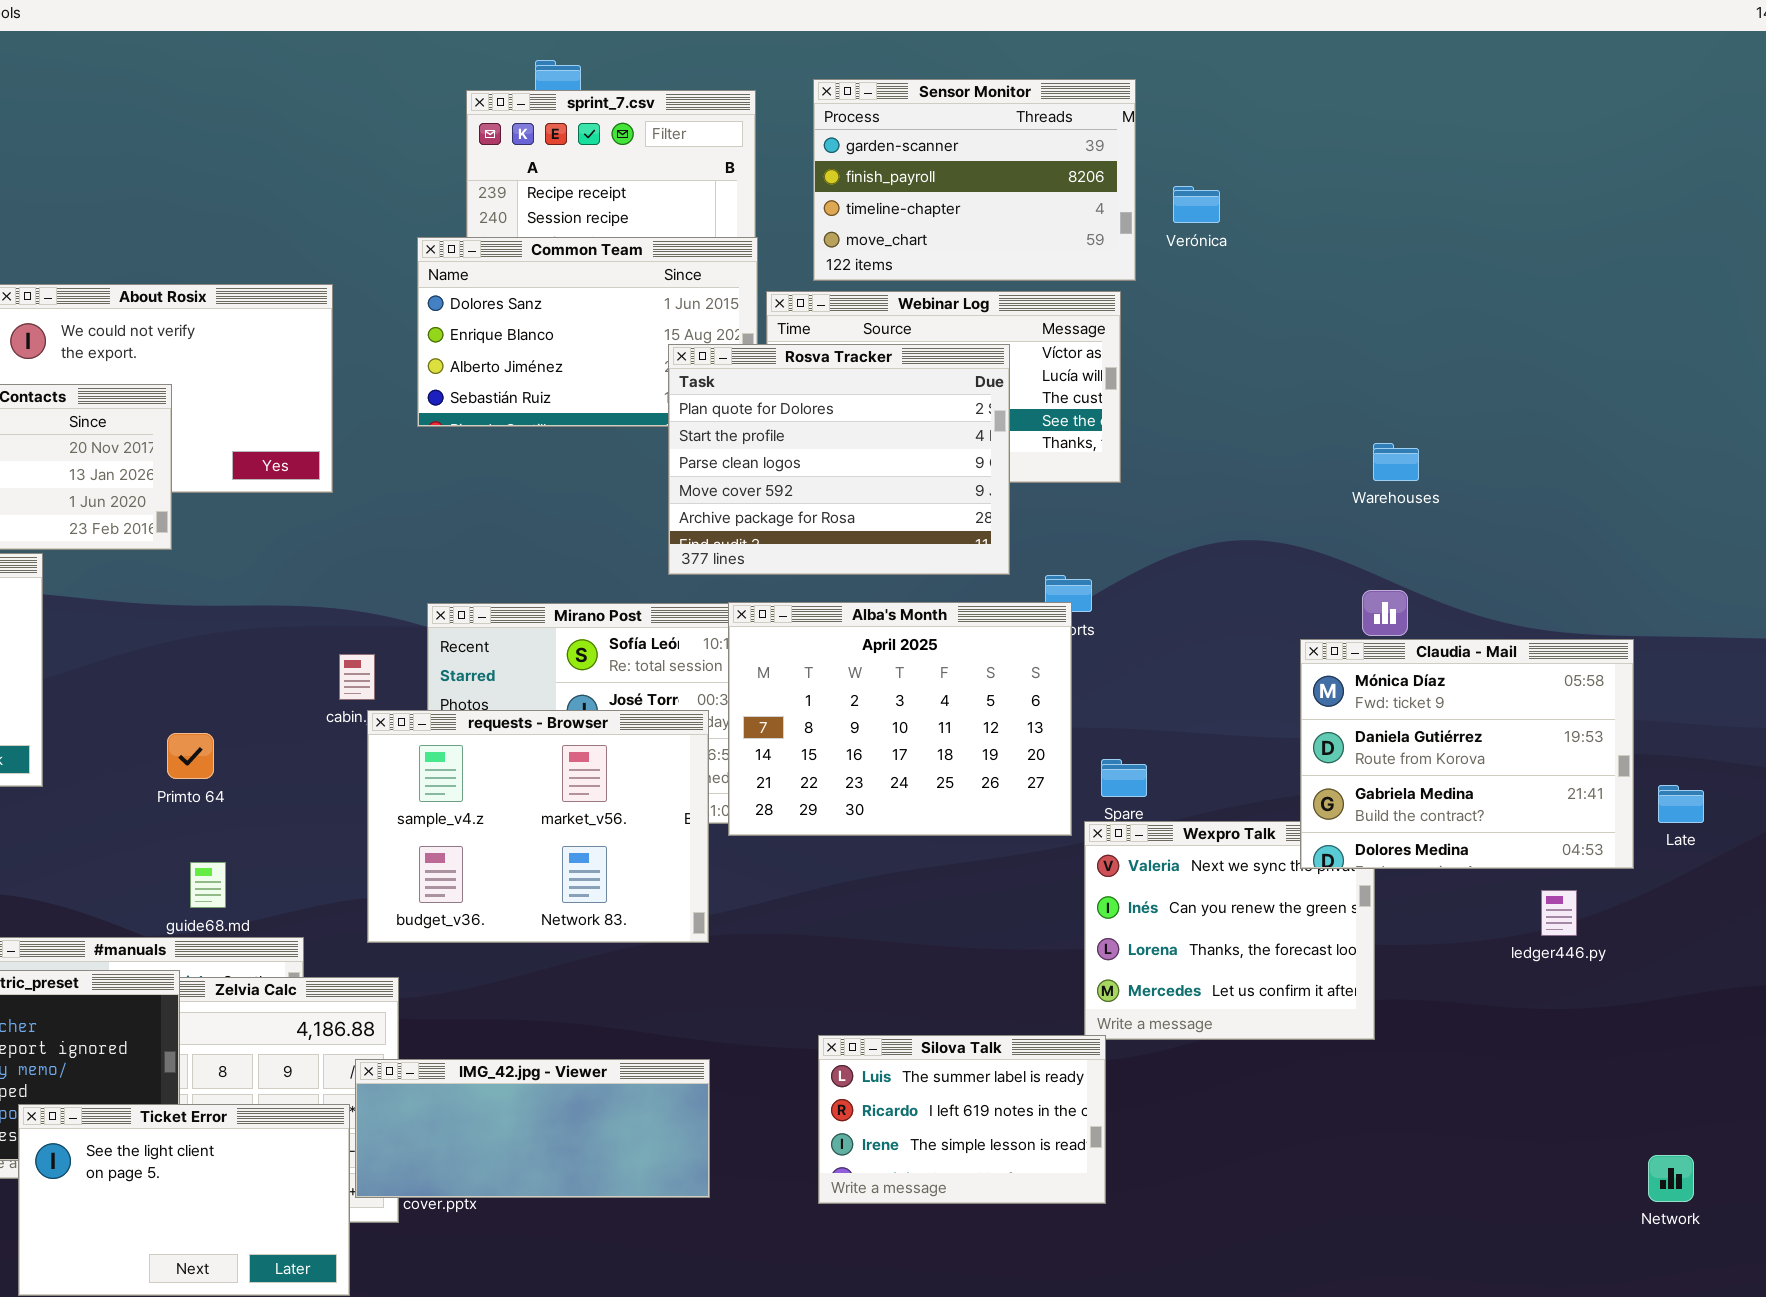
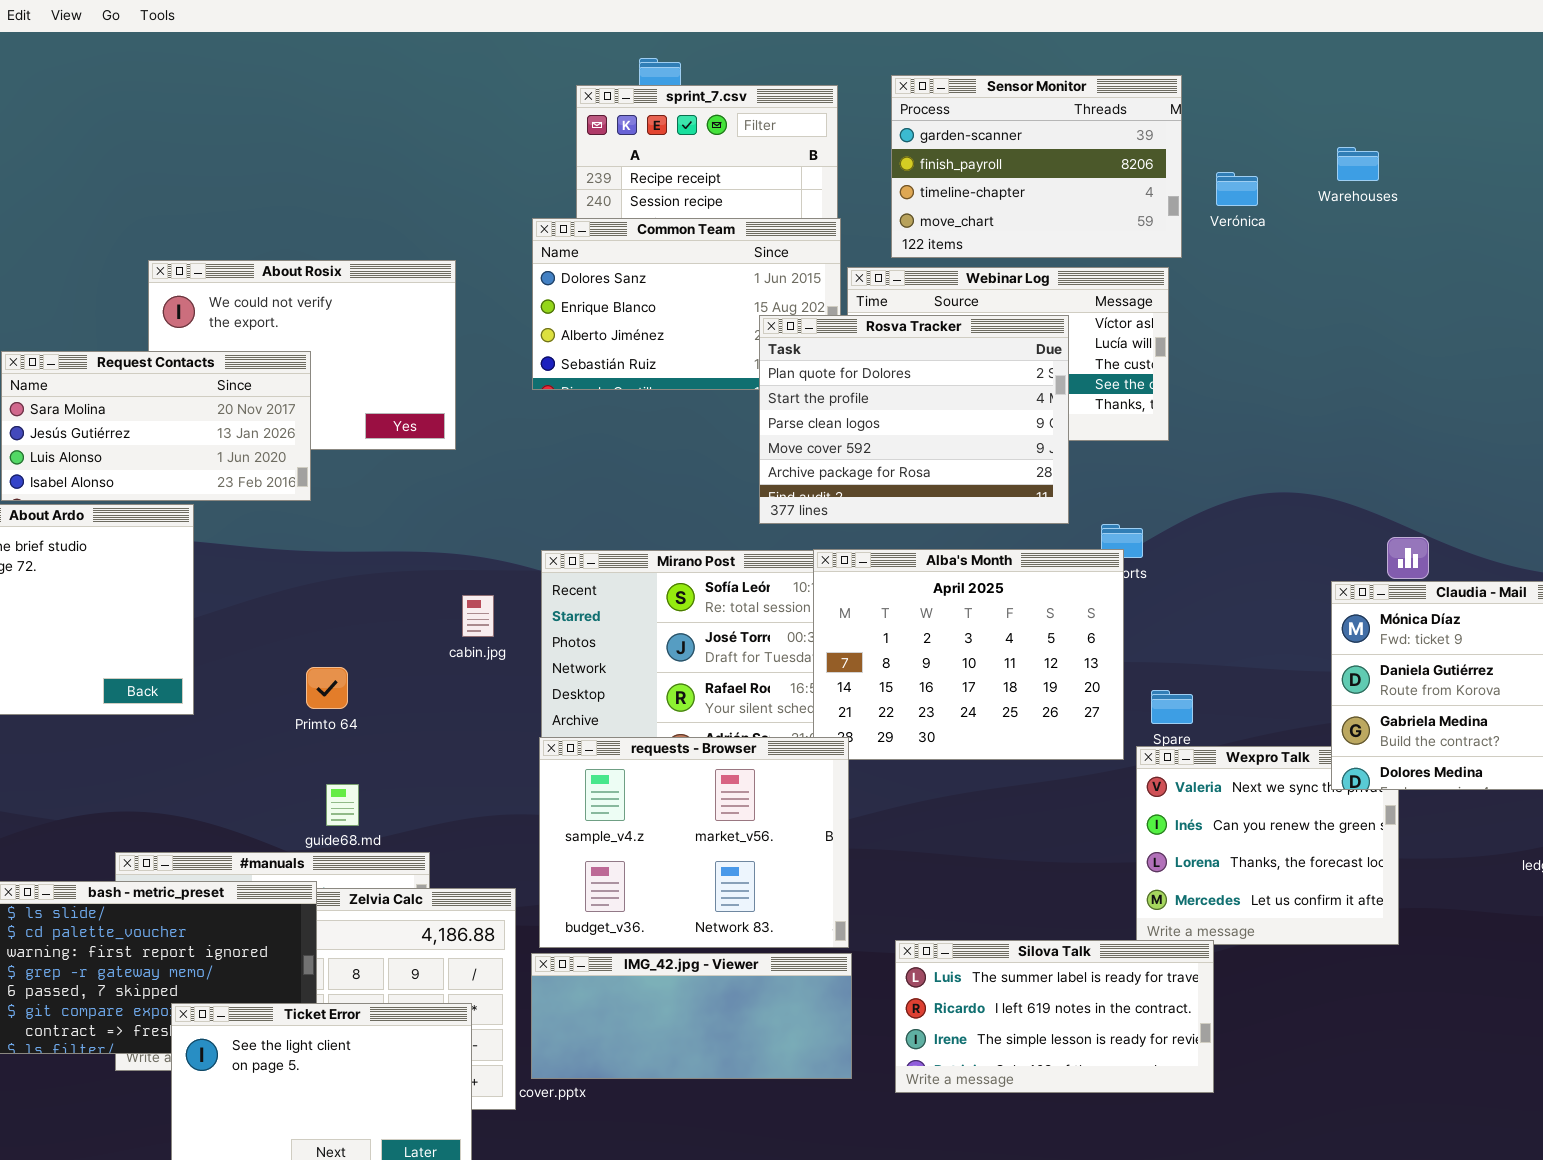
Warehouses: [1373,443,1419,481] -> [1337,147,1379,181], moved
requests - Browser: [367,710,709,943] -> [539,737,849,948], moved
Silova Talk: [818,1035,1106,1204] -> [895,940,1214,1093], resized
IMG_42.jpg - Viewer: [355,1059,710,1198] -> [531,953,852,1079], moved

